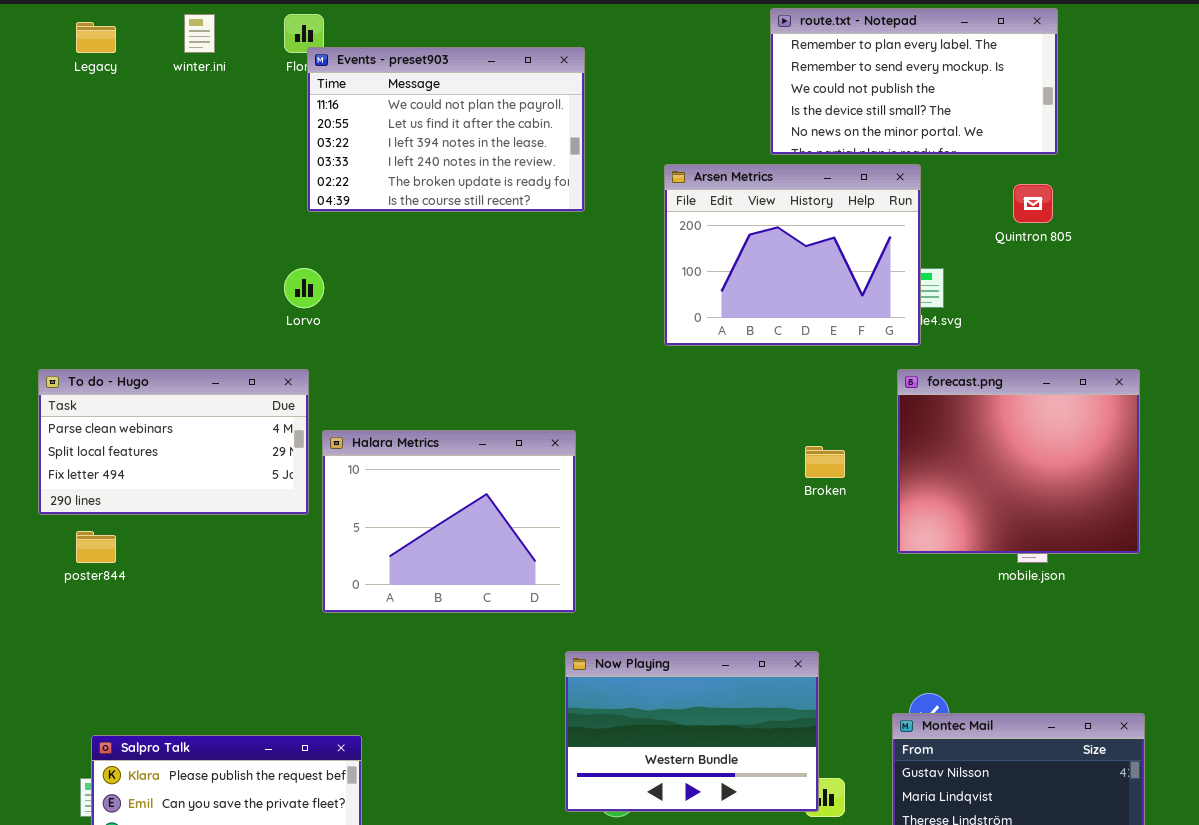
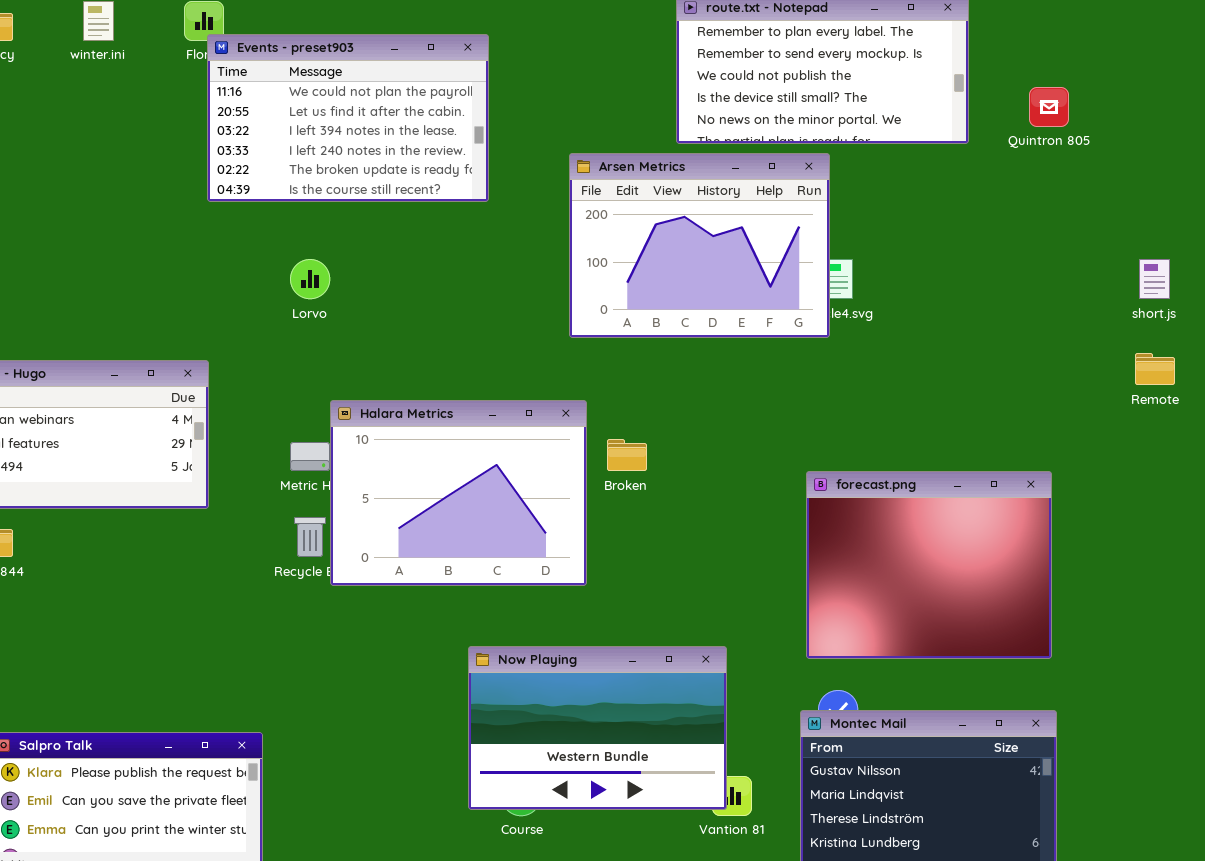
Quintron 805: [1013,184,1053,223] -> [1029,87,1069,127], moved
Lorvo: [284,268,324,308] -> [290,259,330,299], moved
forecast.png: [897,369,1140,554] -> [806,471,1052,659], moved
Halara Metrics: [322,430,576,613] -> [330,400,587,586], moved
Broken: [805,446,845,478] -> [607,439,647,471], moved

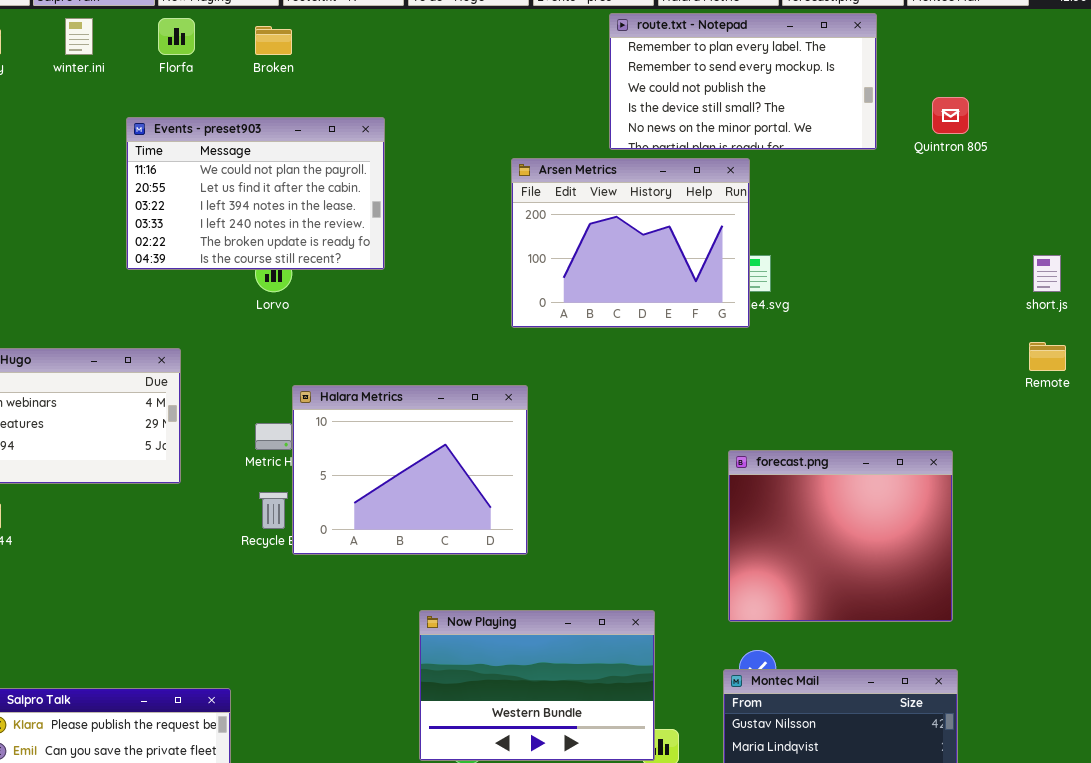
Events - preset903: [207,34,489,202] -> [126,117,385,270], moved
Broken: [607,439,647,471] -> [255,26,292,55], moved

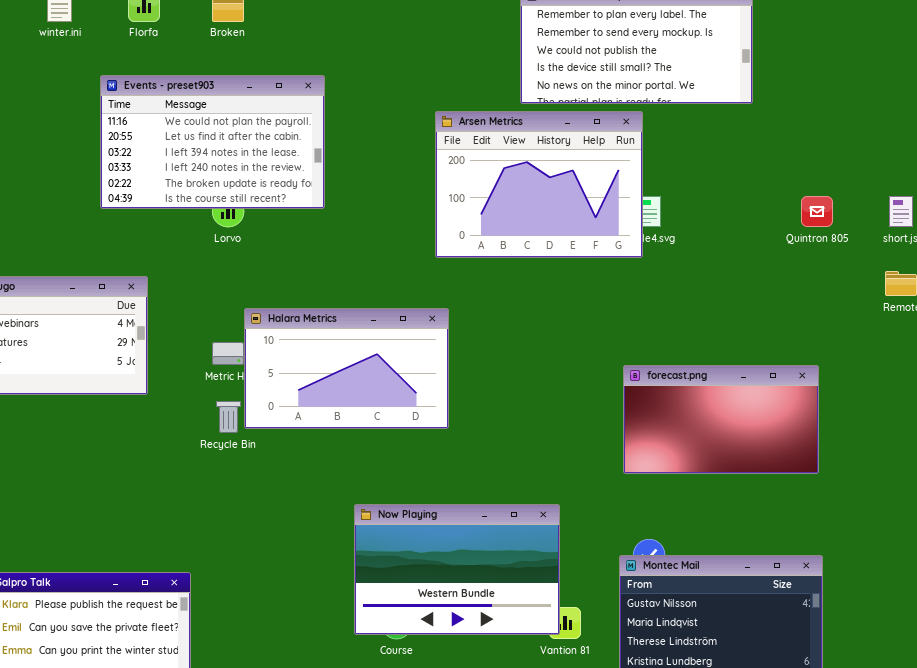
Quintron 805: [932,97,969,134] -> [801,196,833,227], moved
Halara Metrics: [292,385,528,555] -> [244,308,449,429], resized
forecast.png: [728,450,953,622] -> [623,365,819,474], resized

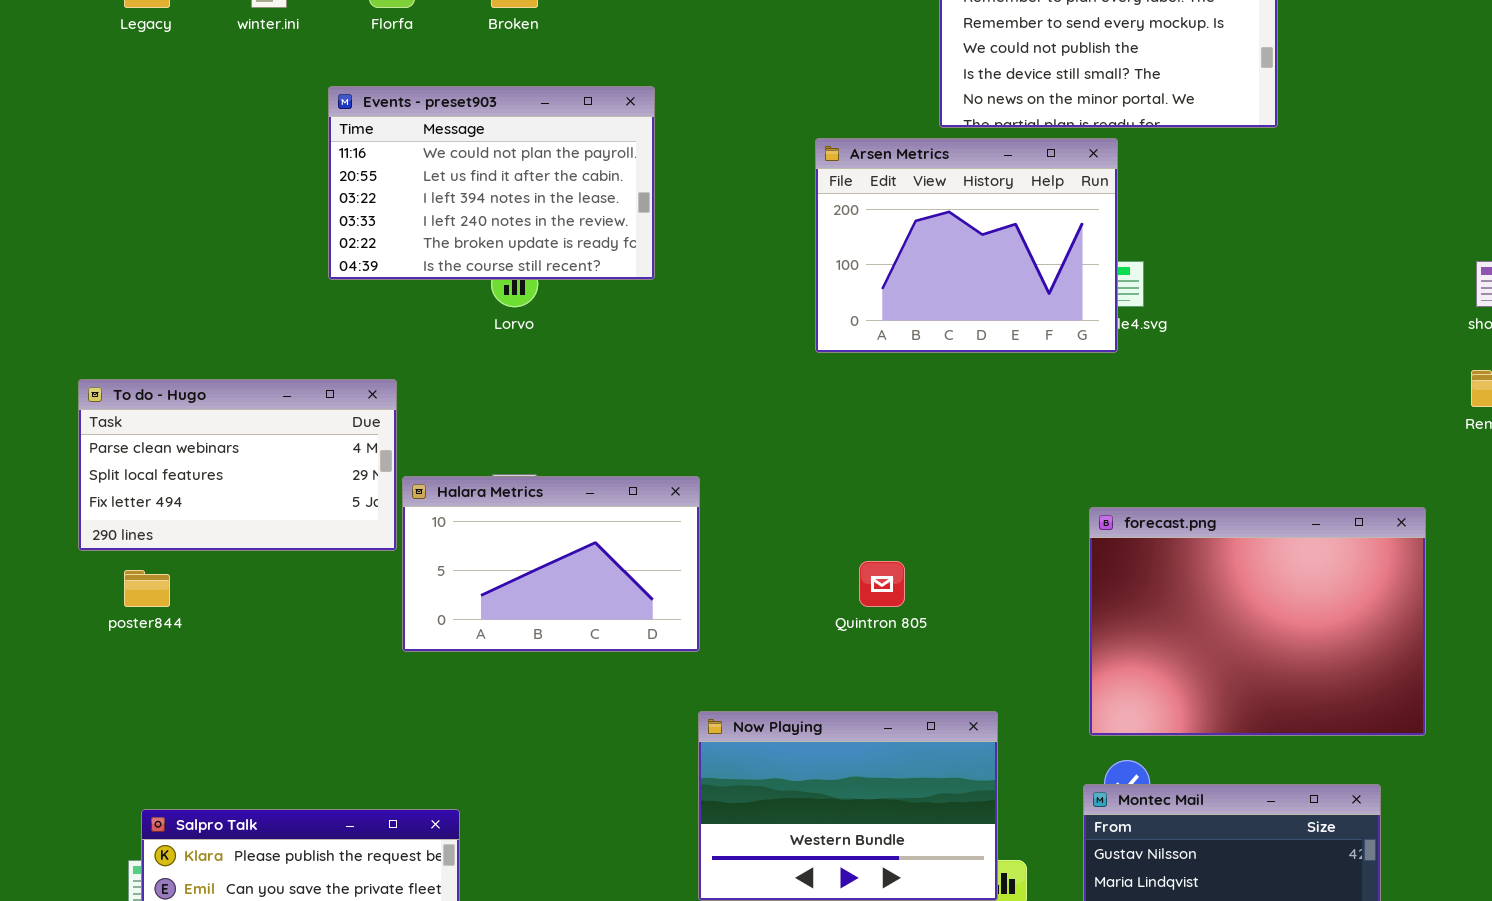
Quintron 805: [801,196,833,227] -> [859,561,905,607], moved
Halara Metrics: [244,308,449,429] -> [402,476,700,652], moved
forecast.png: [623,365,819,474] -> [1089,507,1426,736], resized

